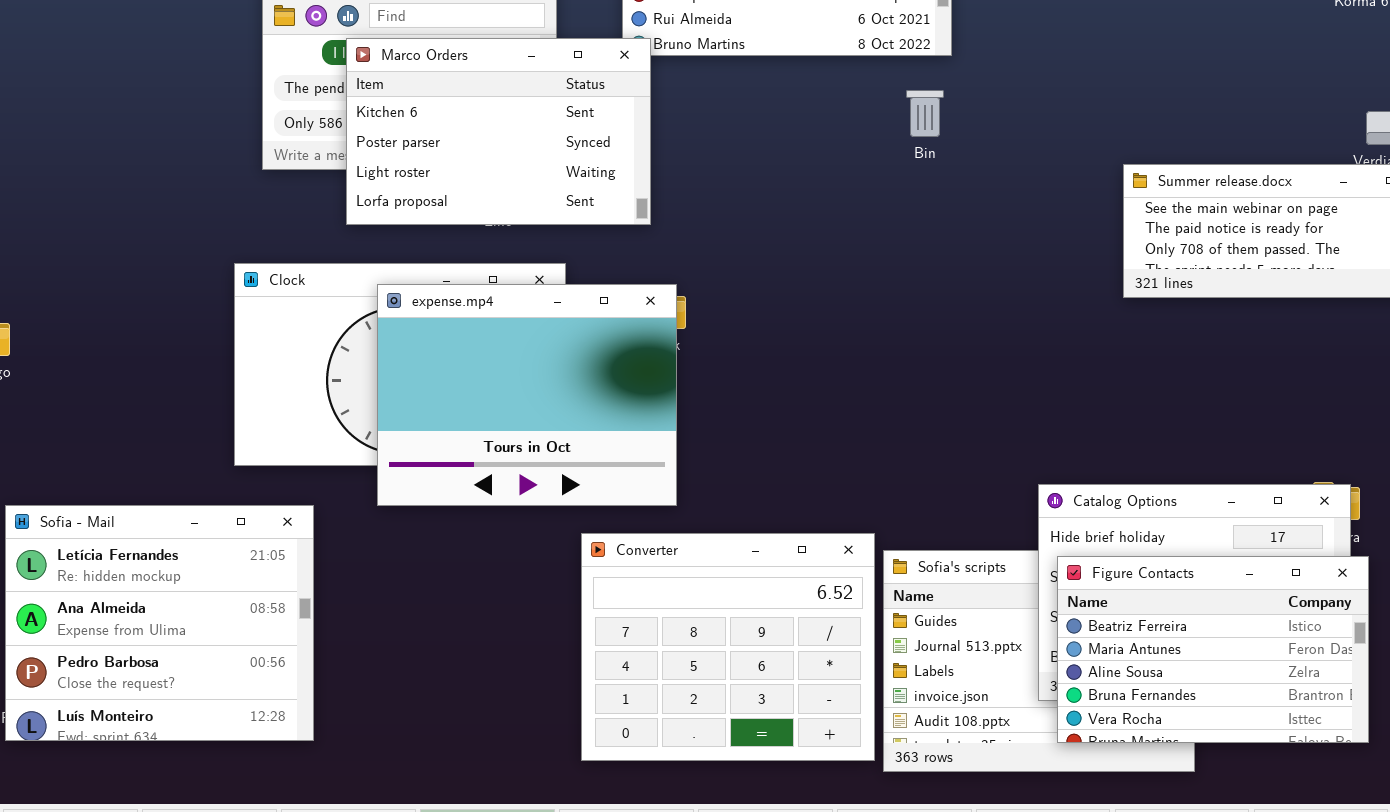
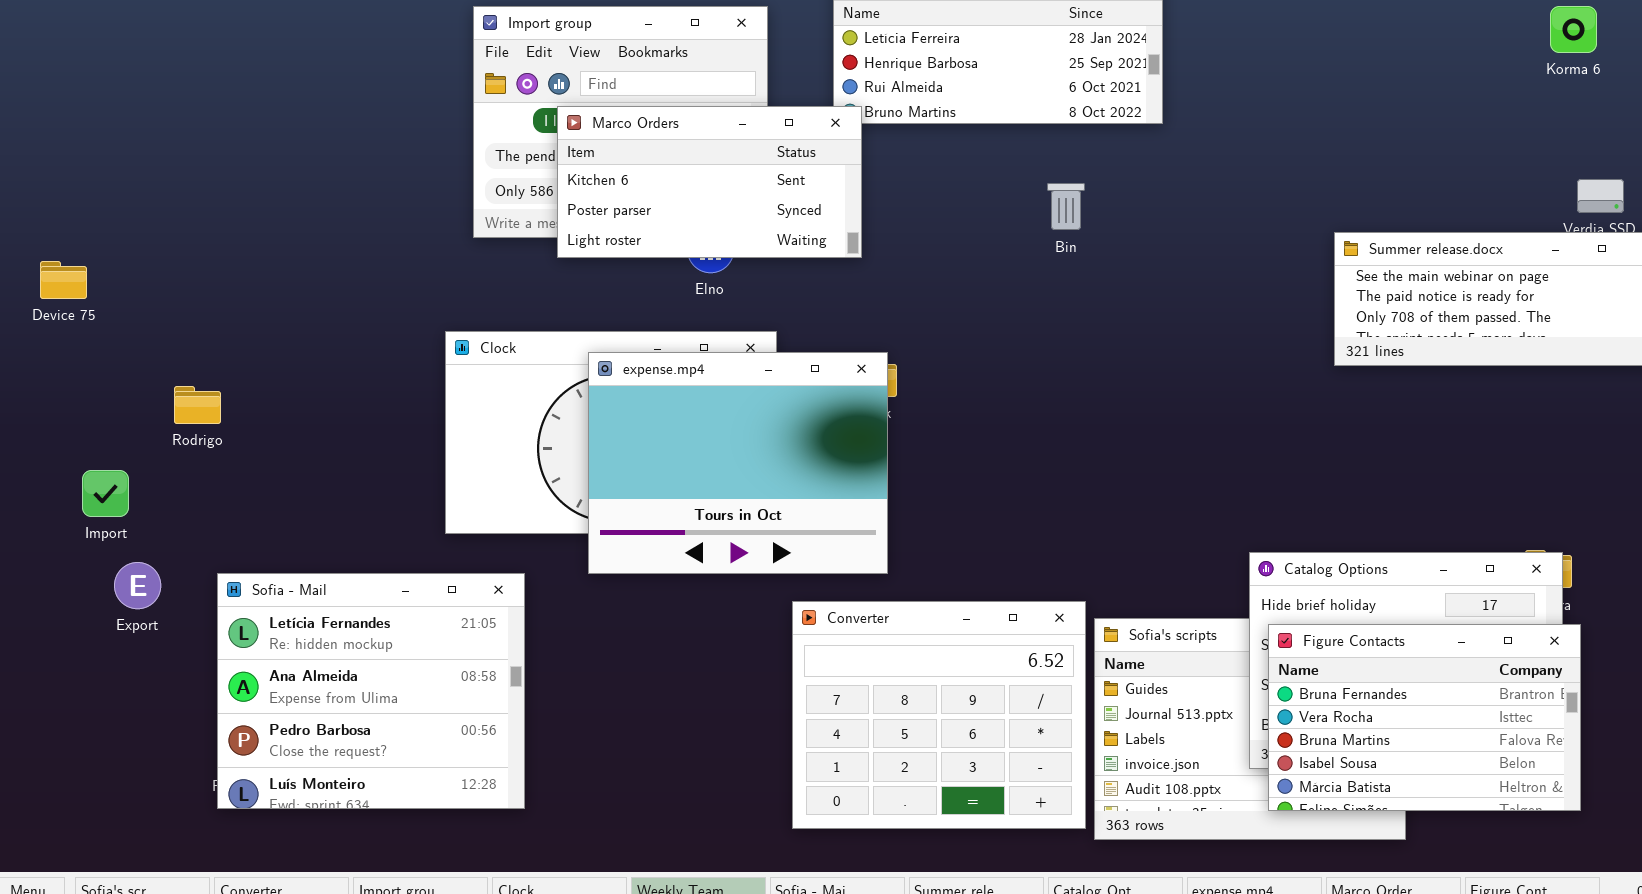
Marco Orders: [346,38,651,225] -> [557,106,862,258], resized
Bin: [906,90,944,137] -> [1047,183,1085,230], moved
Figure Contacts: [1057,556,1369,743] -> [1268,624,1581,811], scrolled down 3 rows

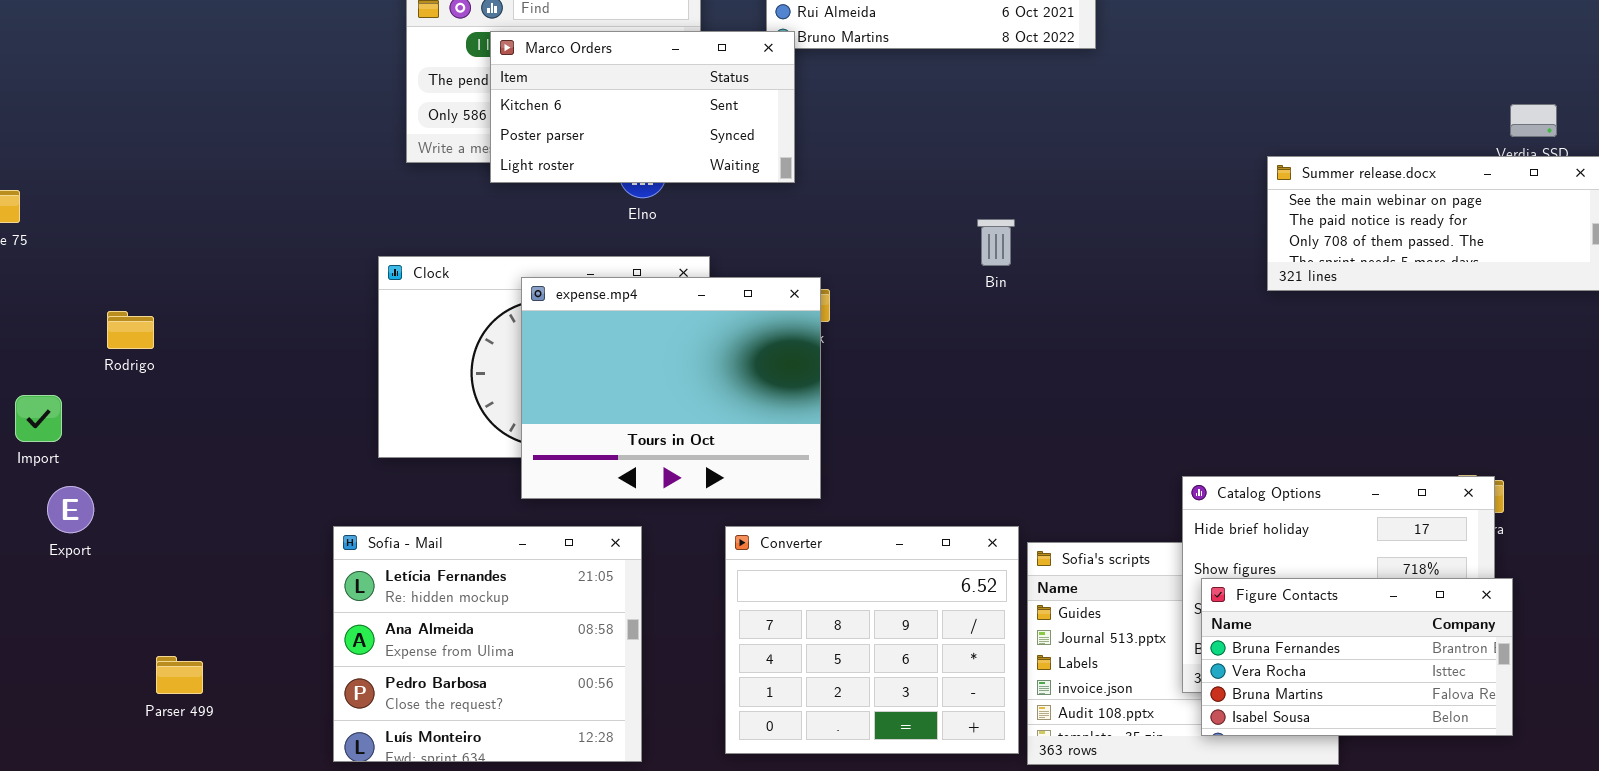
Bin: [1047,183,1085,230] -> [977,219,1015,266], moved
Sofia - Mail: [217,573,525,809] -> [333,526,642,762], moved
Figure Contacts: [1268,624,1581,811] -> [1201,578,1513,736], resized

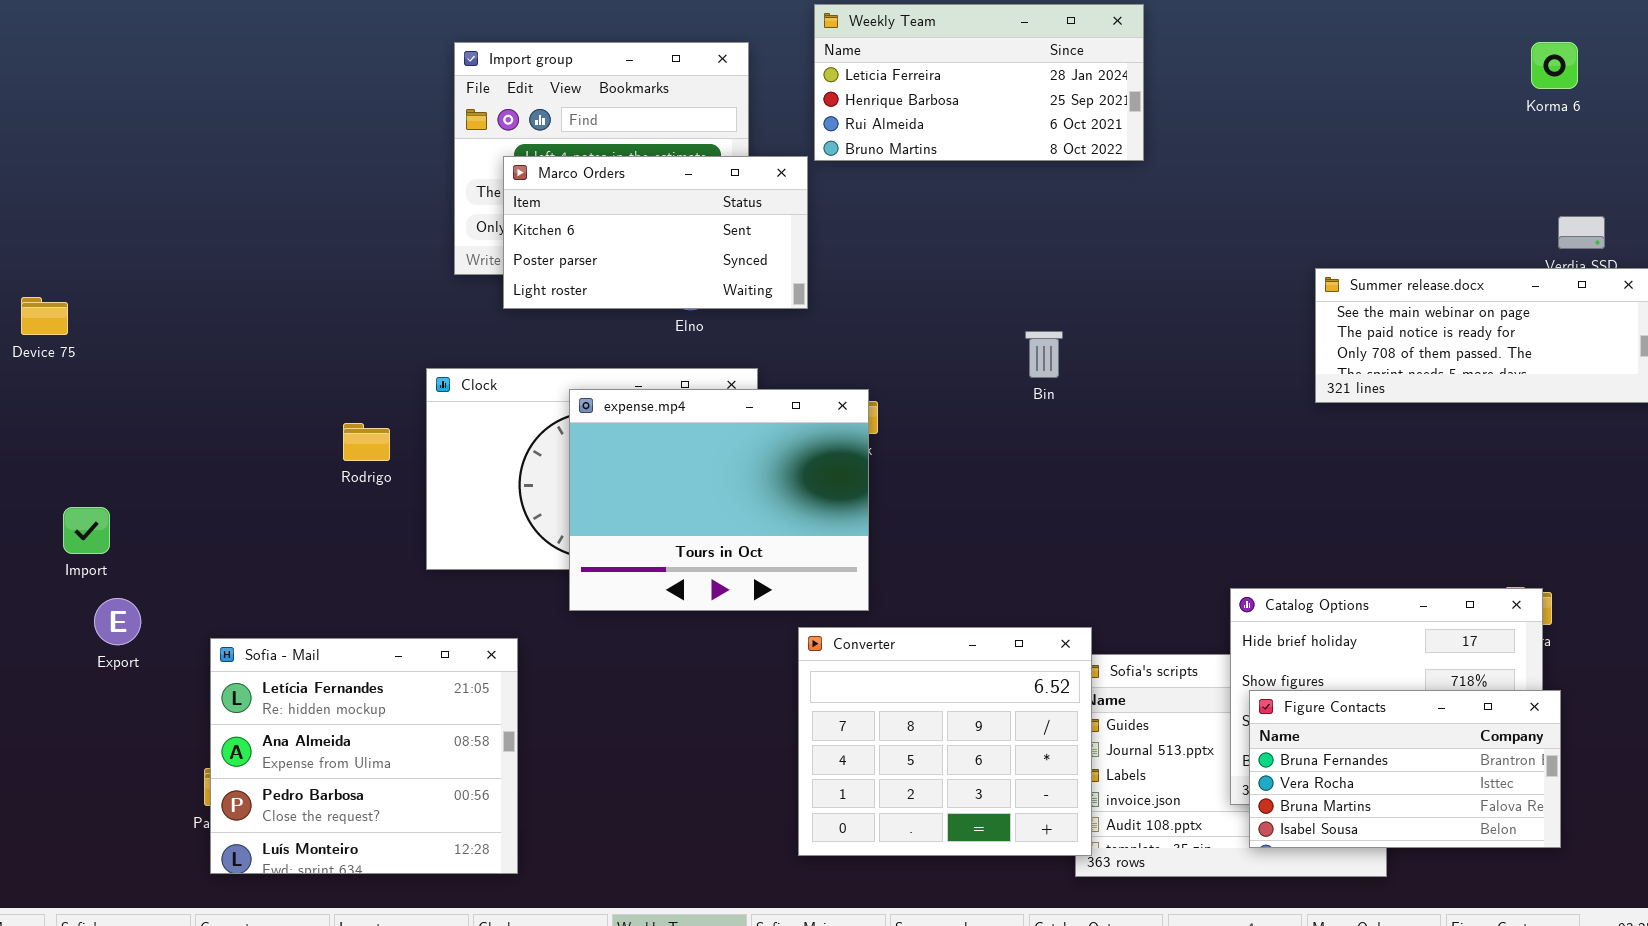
Marco Orders: [490,31,795,183] -> [503,156,808,309], moved
Rodrigo: [107,311,154,349] -> [343,423,390,461], moved
Sofia - Mail: [333,526,642,762] -> [210,638,518,874], moved
Converter: [725,526,1019,754] -> [798,627,1092,856], moved

